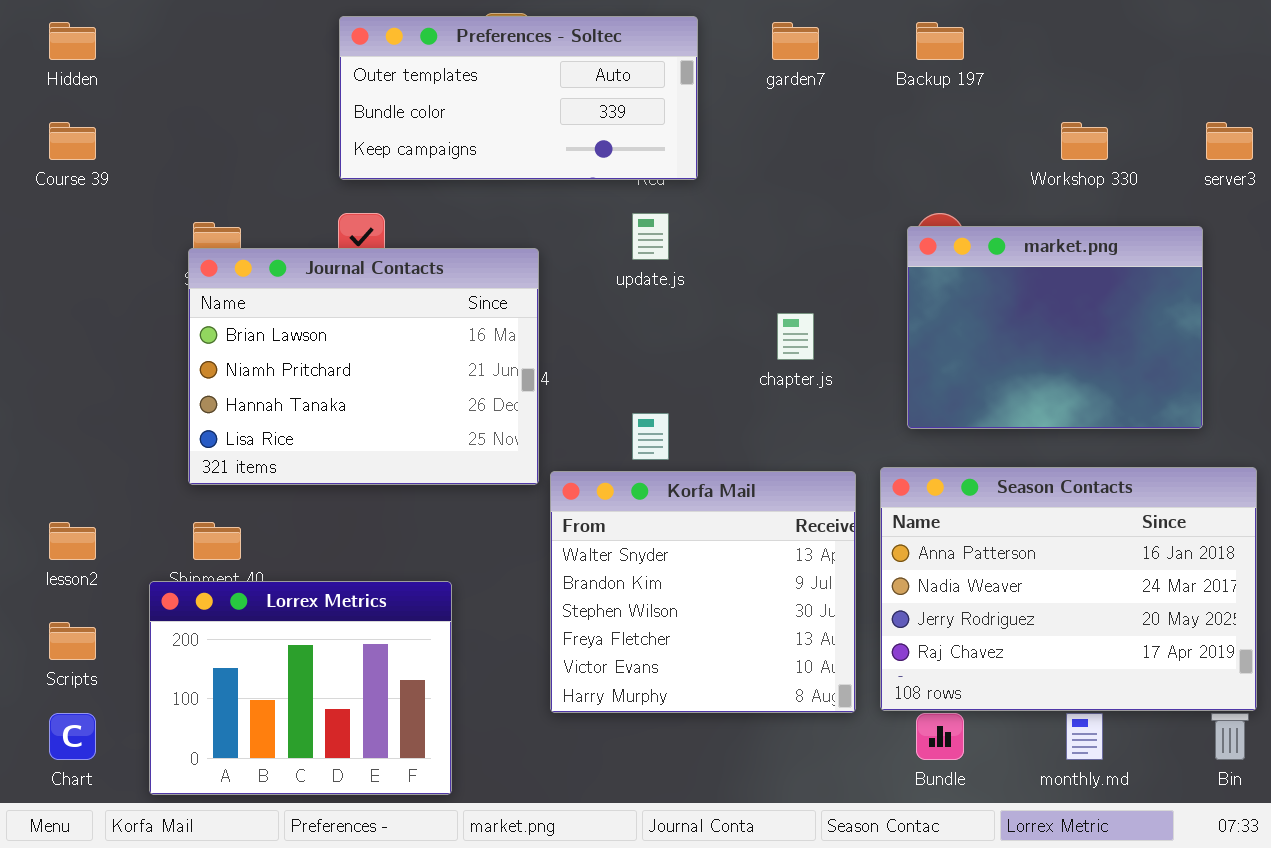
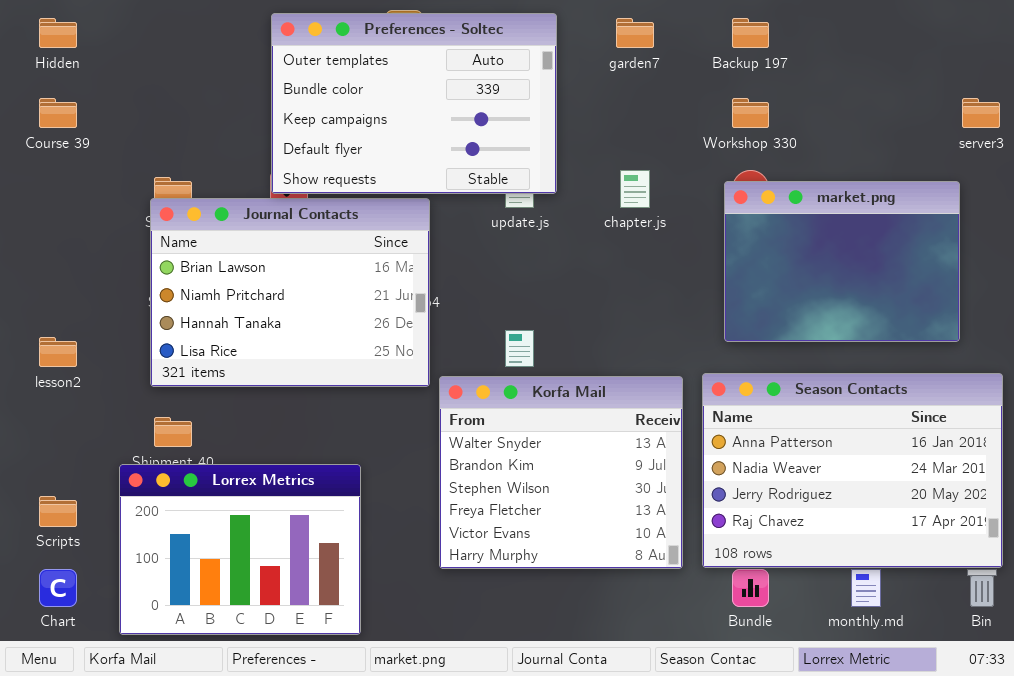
Preferences - Soltec: [339,16,698,180] -> [271,13,557,194], resized
Workshop 330: [1061,122,1108,160] -> [732,98,769,128], moved
chapter.js: [777,313,814,360] -> [620,170,650,208], moved
lesson2: [49,522,96,560] -> [39,337,77,367], moved

